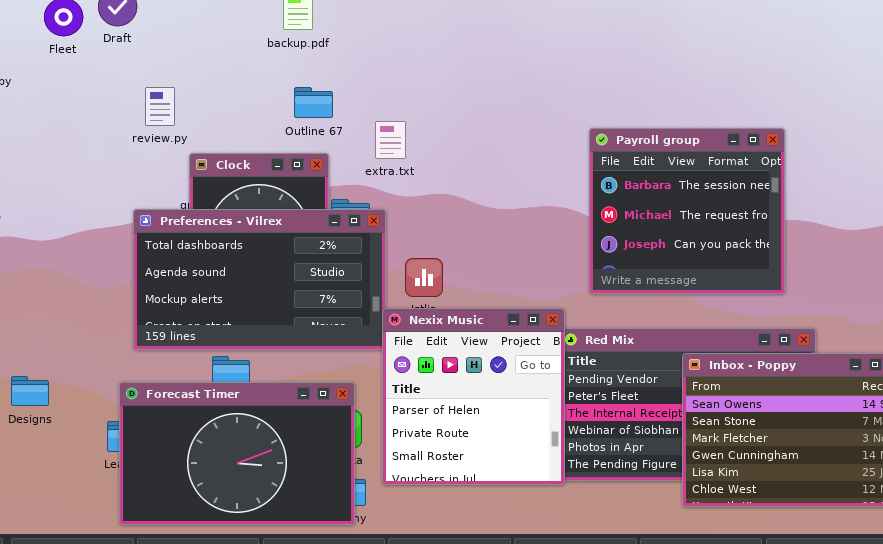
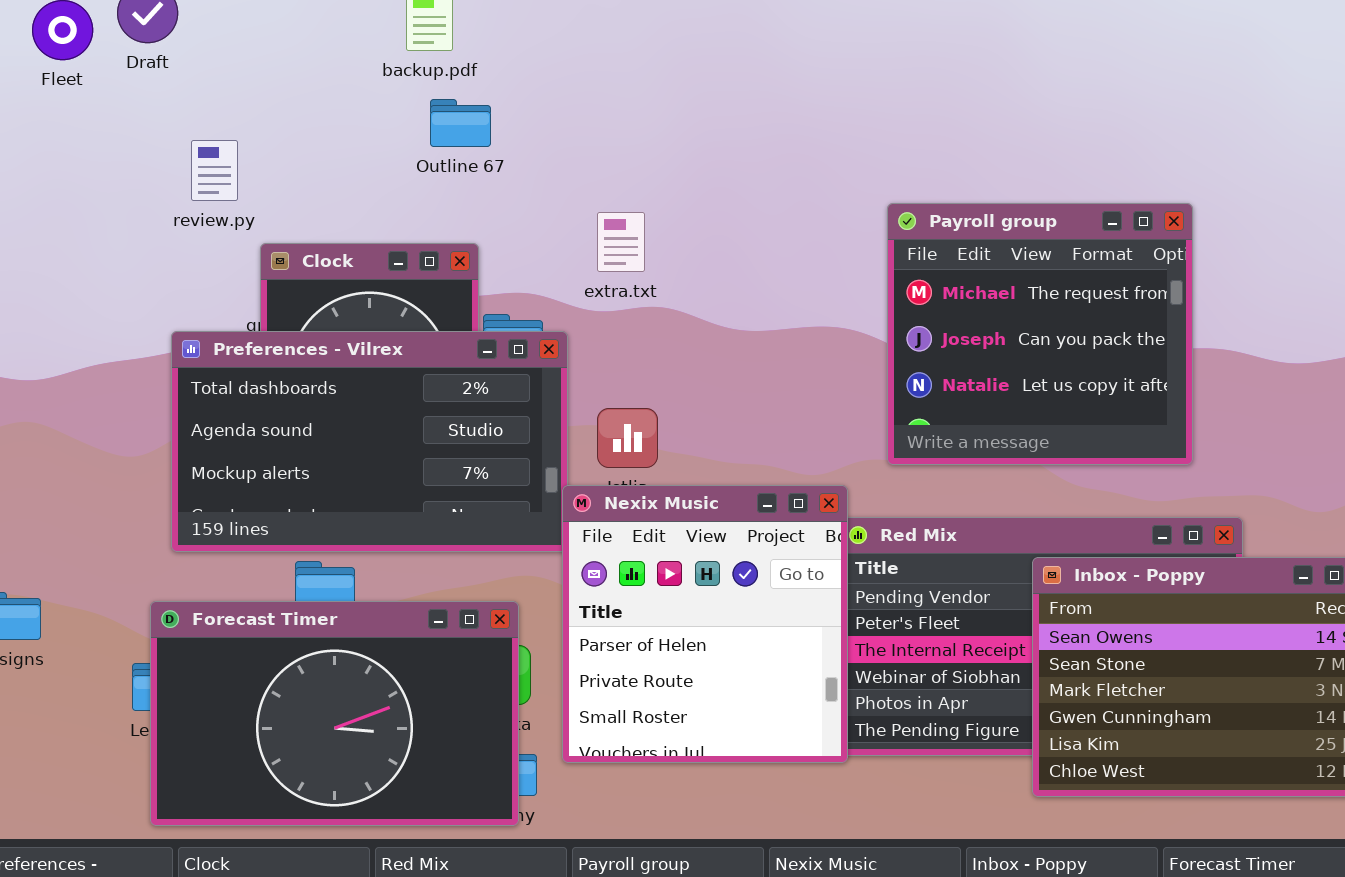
Outline 67: [294,87,333,118] -> [430,99,491,147], moved
extra.txt: [375,121,406,159] -> [597,212,645,272], moved
Payroll group: [589,128,785,294] -> [887,203,1193,465], scrolled down 1 row

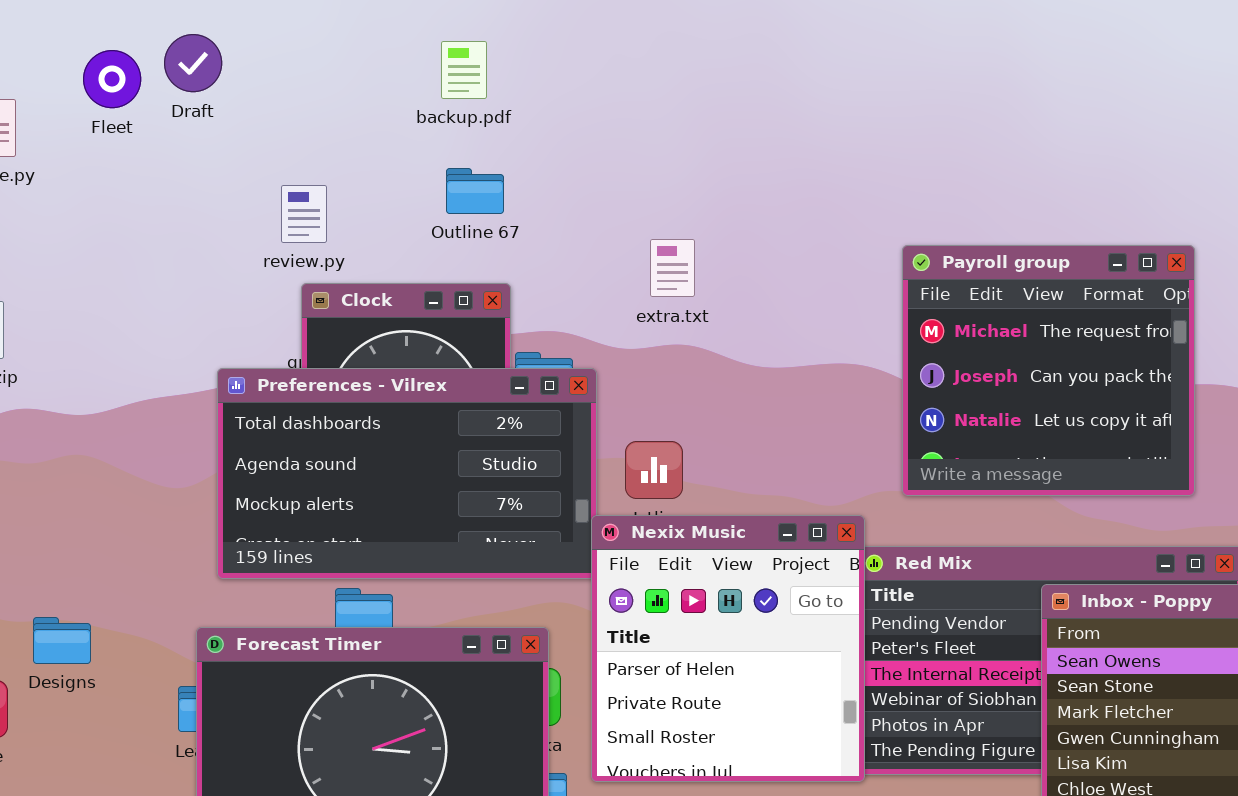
Outline 67: [430,99,491,147] -> [446,168,504,214], moved
review.py: [191,140,238,201] -> [281,185,327,243], moved
extra.txt: [597,212,645,272] -> [650,239,695,297], moved

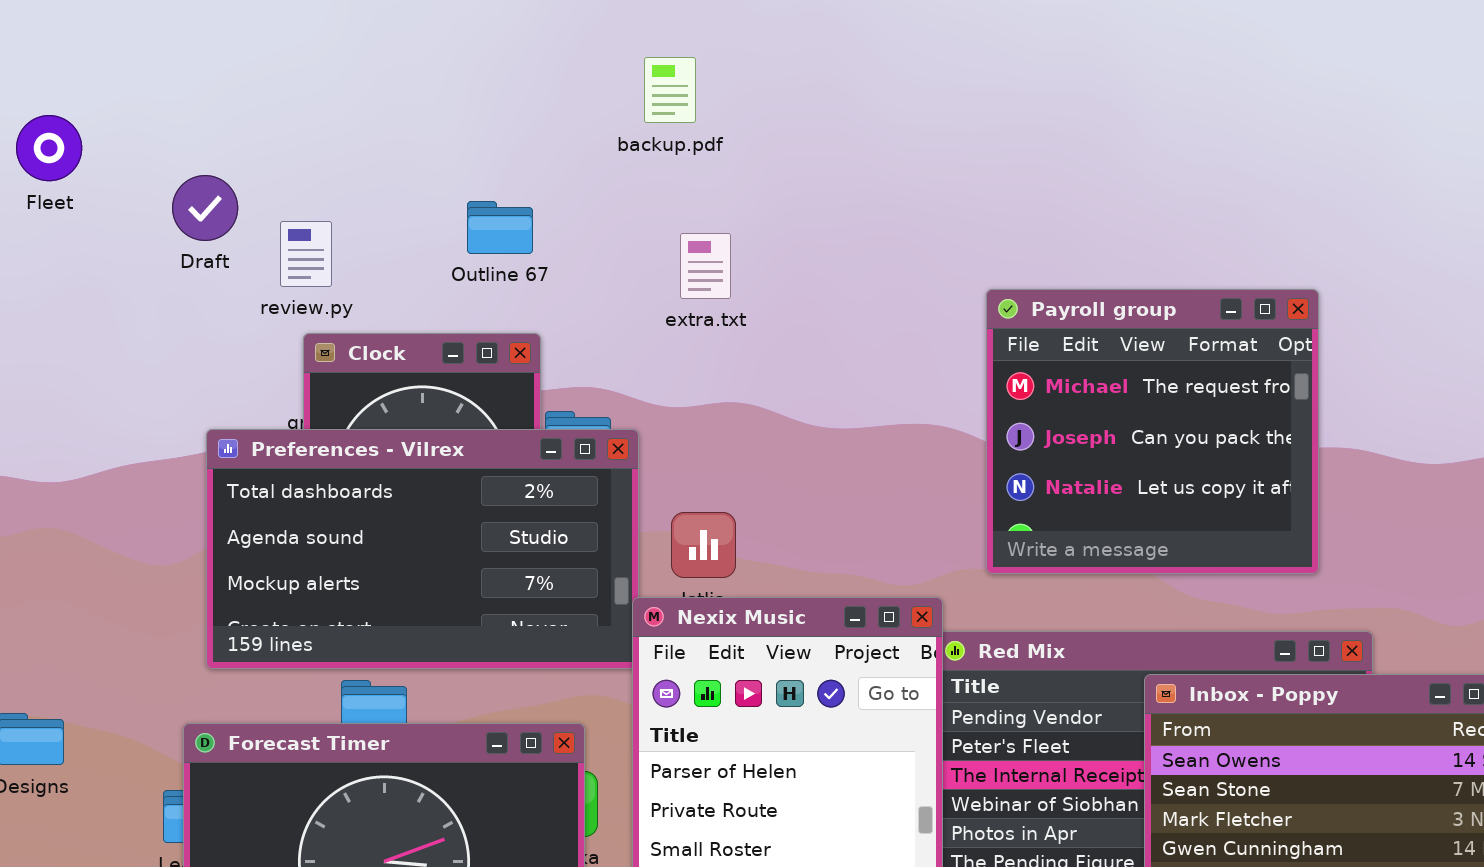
Draft: [164,34,222,92] -> [172,175,238,241], moved
backup.pdf: [441,41,487,99] -> [644,57,696,123], moved
Fleet: [83,50,141,108] -> [16,115,82,181], moved
extra.txt: [650,239,695,297] -> [680,233,731,299], moved

